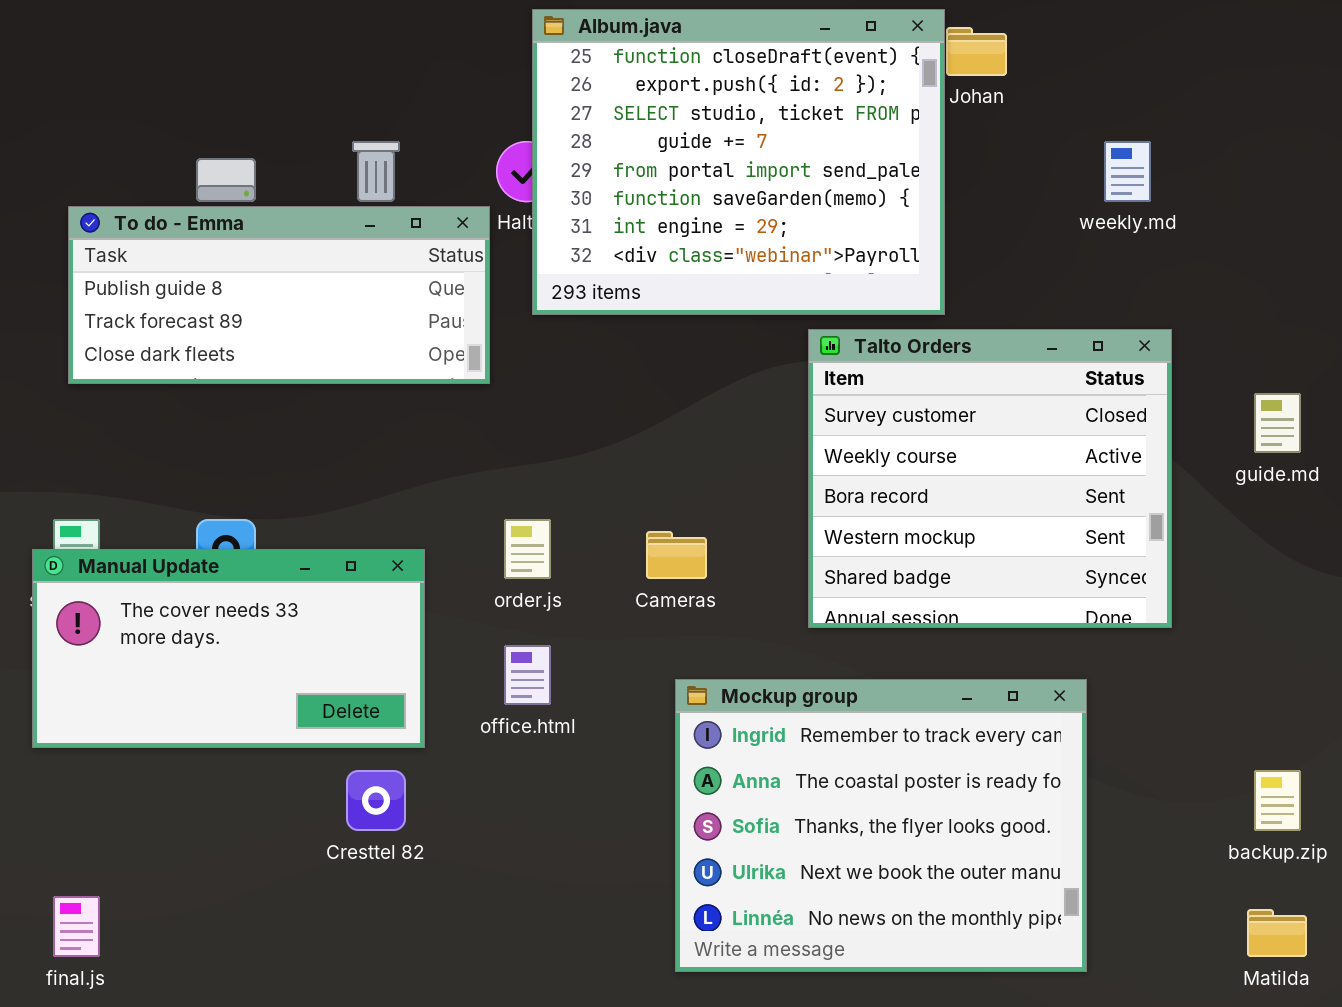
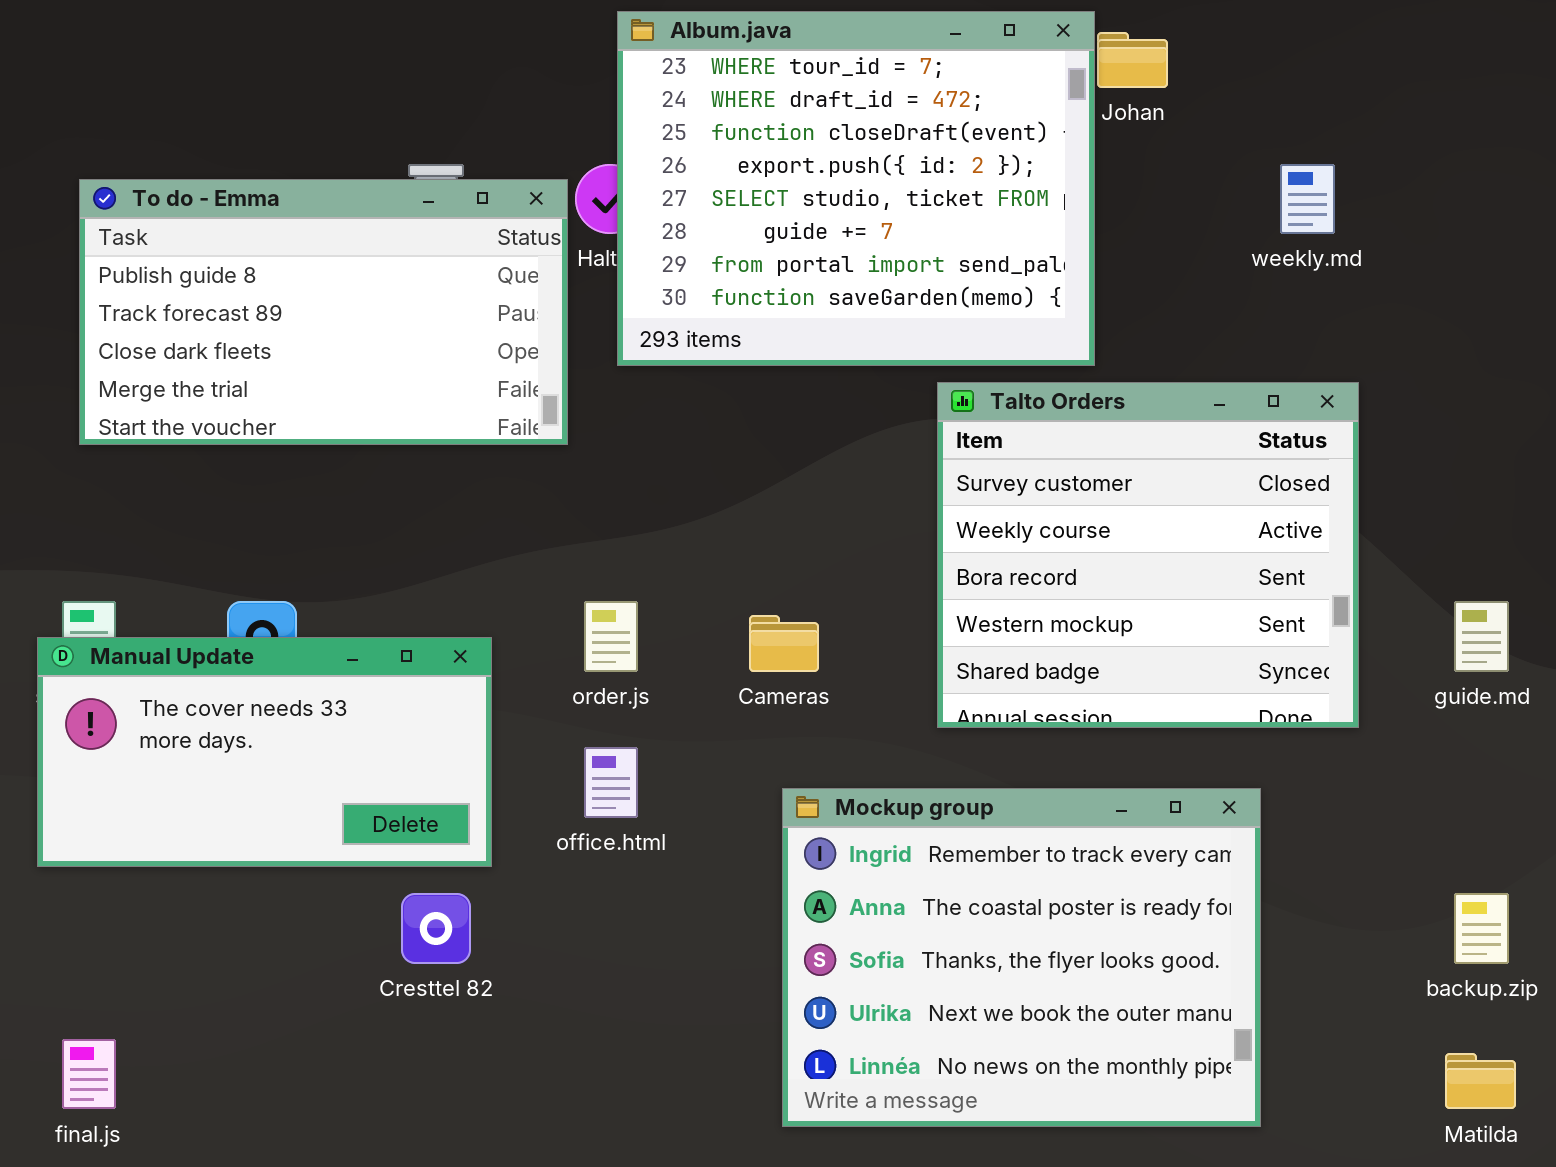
Album.java: [532,9,945,315] -> [617,11,1095,366], scrolled up 2 rows
To do - Emma: [68,206,490,384] -> [79,179,568,445], resized
guide.md: [1254,393,1301,453] -> [1454,601,1509,672], moved

